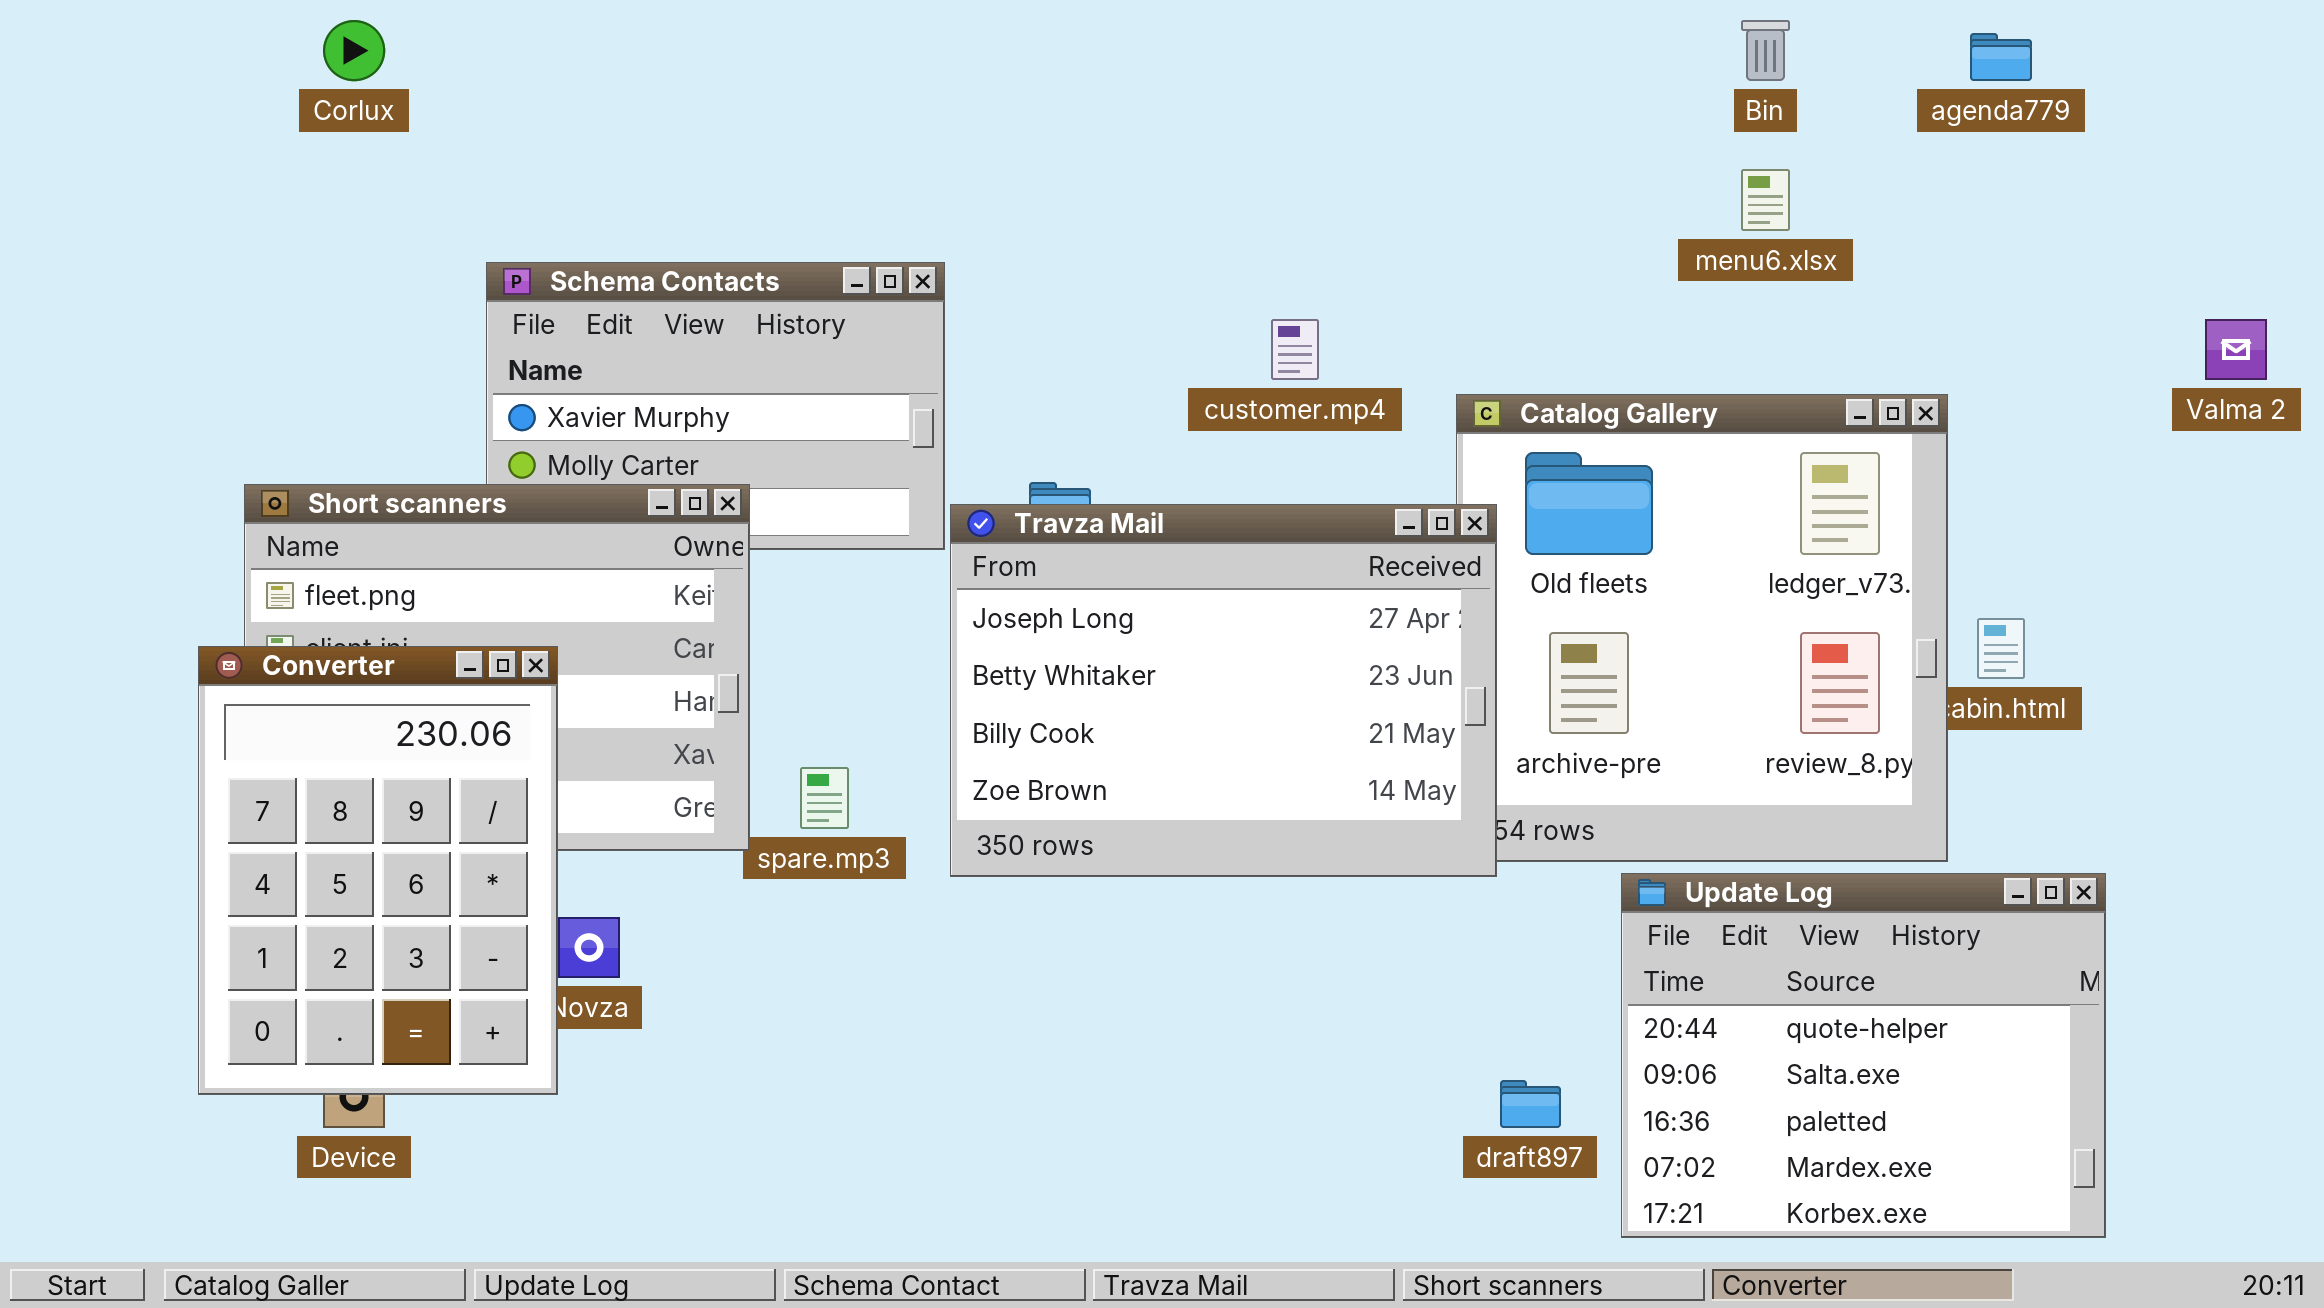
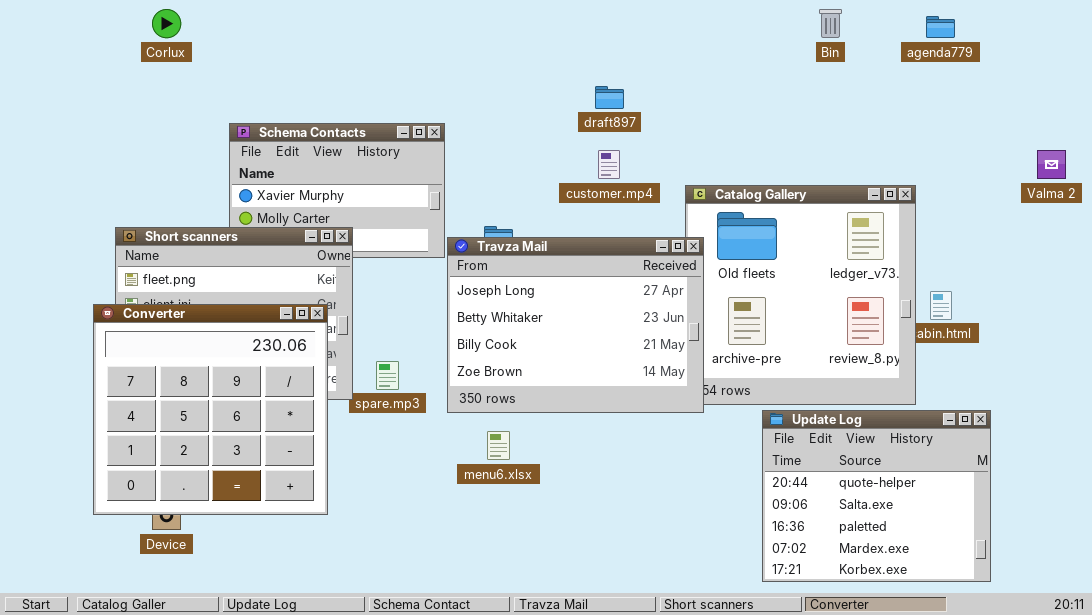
menu6.xlsx: [1741,169,1790,231] -> [487,431,510,460], moved
Converter: [198,646,558,1095] -> [93,304,328,515], resized
draft897: [1500,1080,1561,1128] -> [595,86,624,109], moved

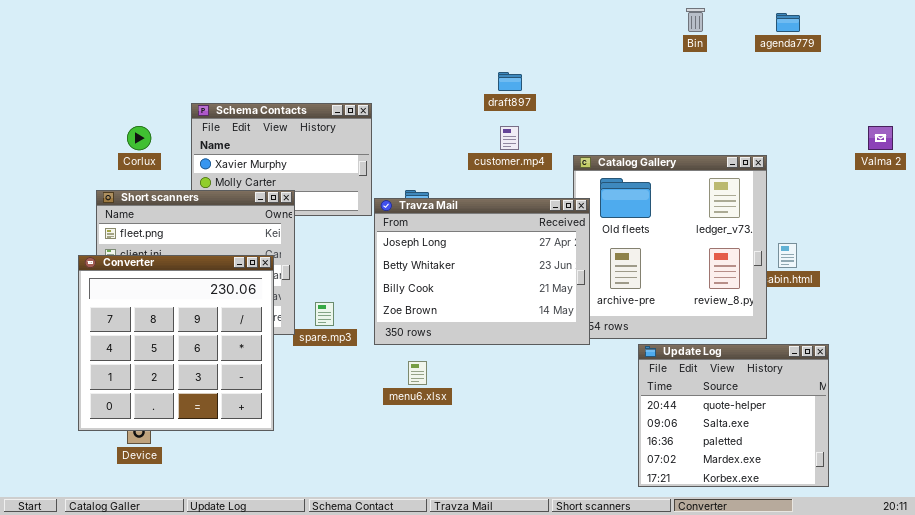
Corlux: [152,9,181,38] -> [127,126,151,150], moved

